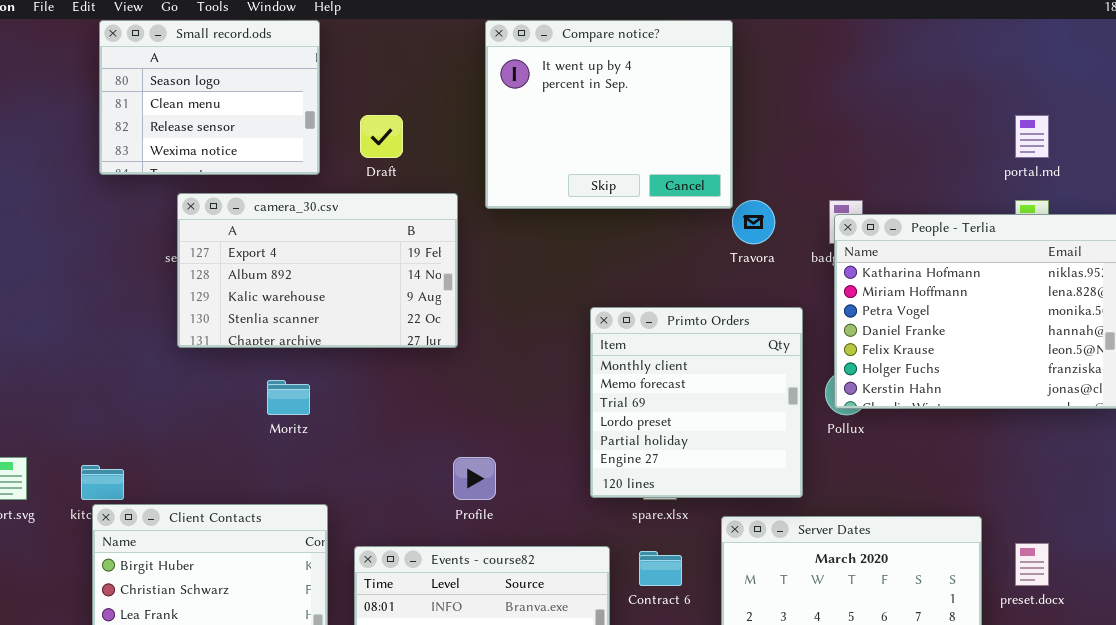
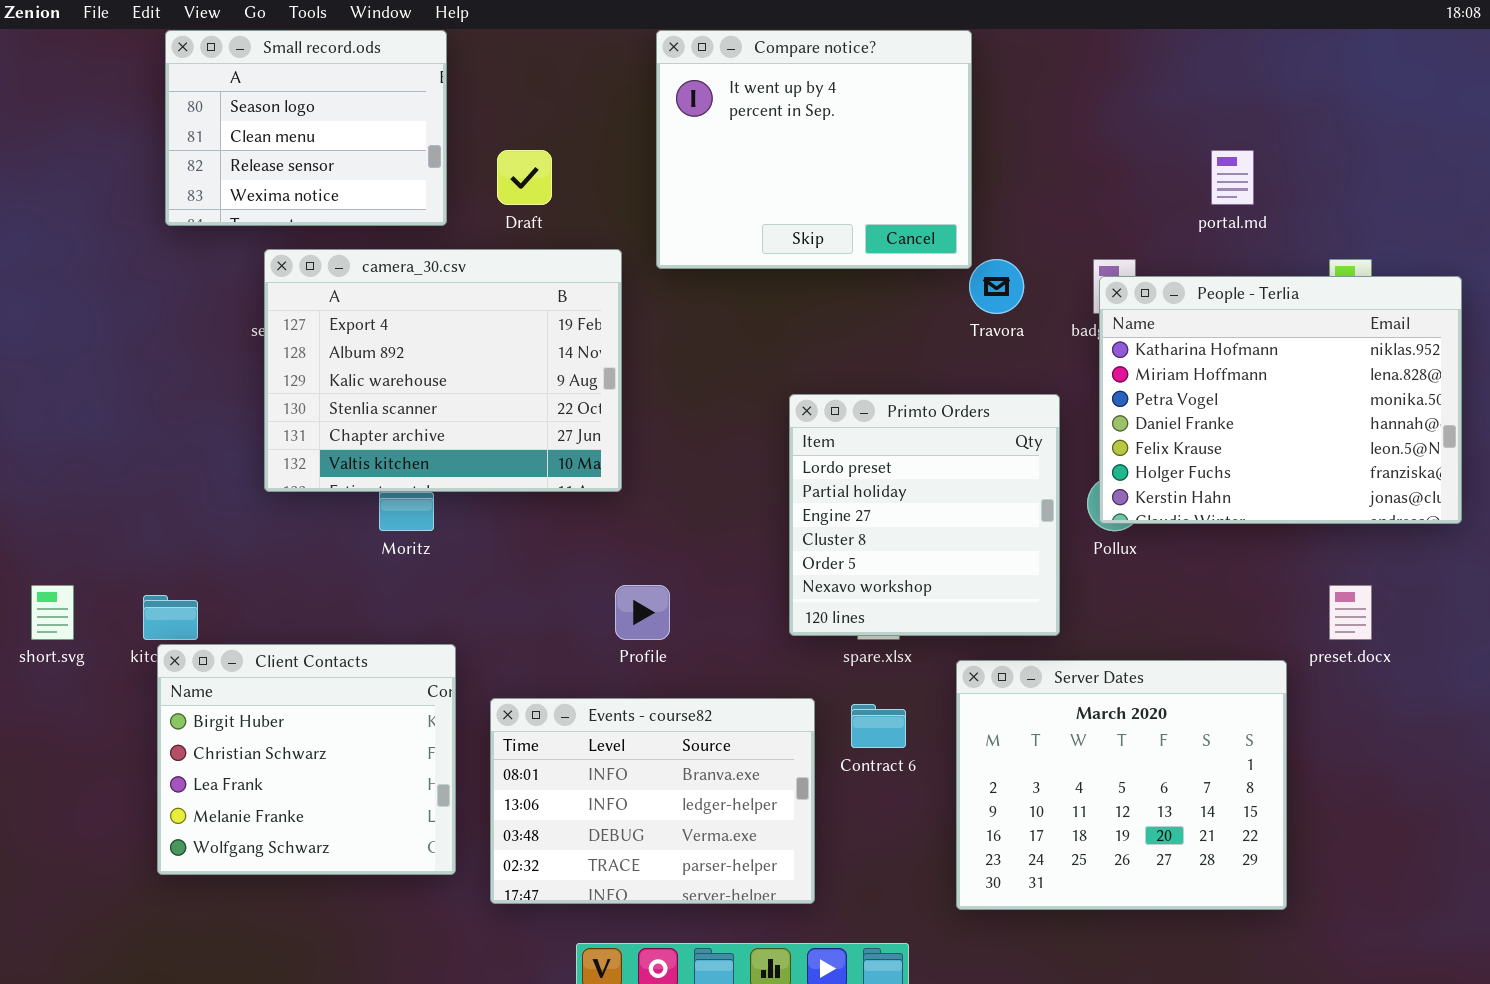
portal.md: [1015,115,1049,158] -> [1211,150,1254,205], moved
camera_30.csv: [177,193,458,348] -> [264,249,622,492], resized
Primto Orders: [590,307,803,498] -> [789,394,1060,636], scrolled down 3 rows
preset.docx: [1015,543,1049,586] -> [1329,585,1372,640], moved

